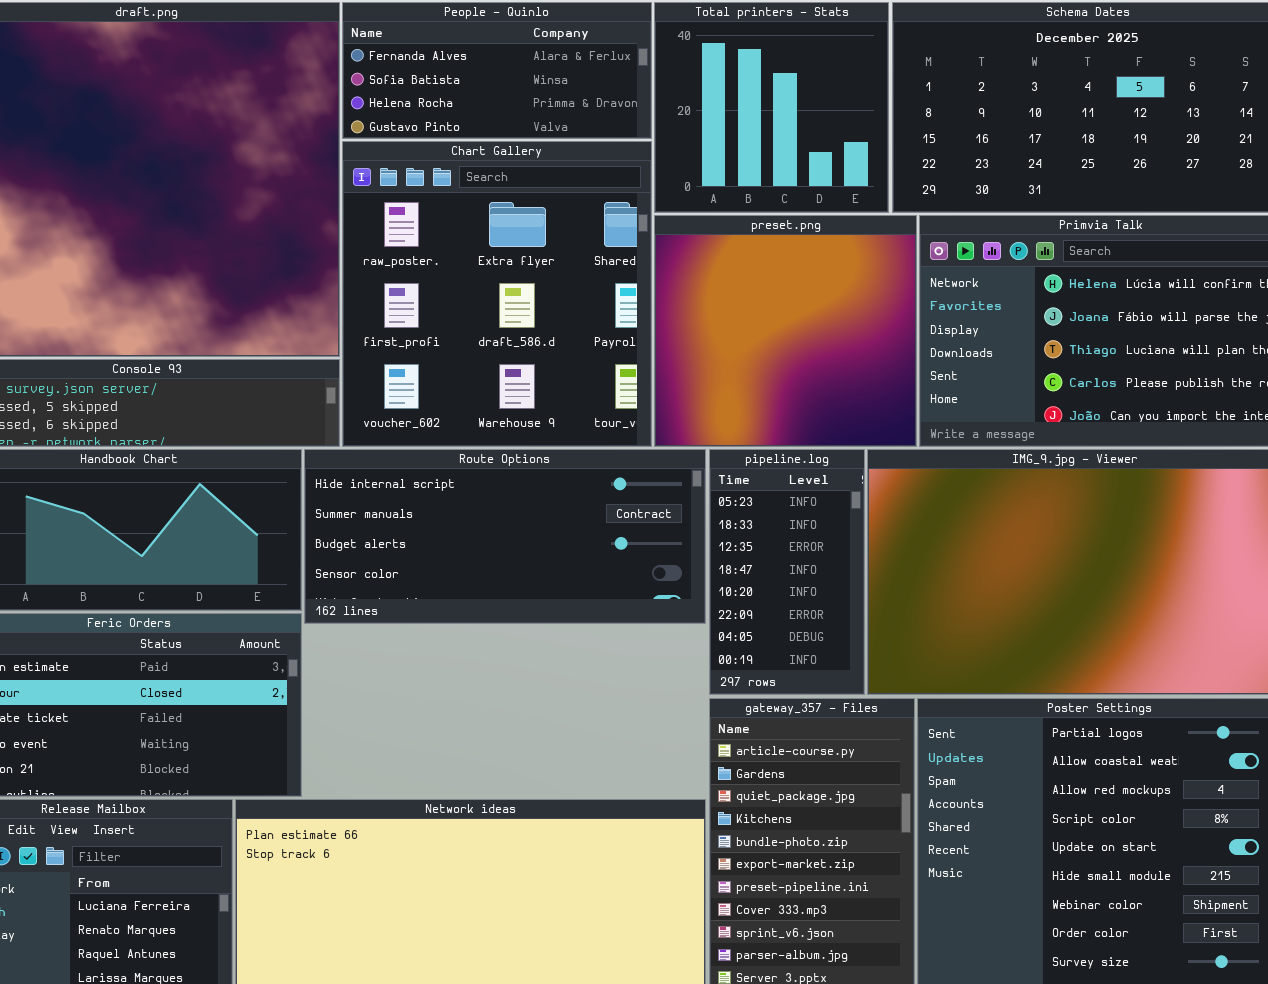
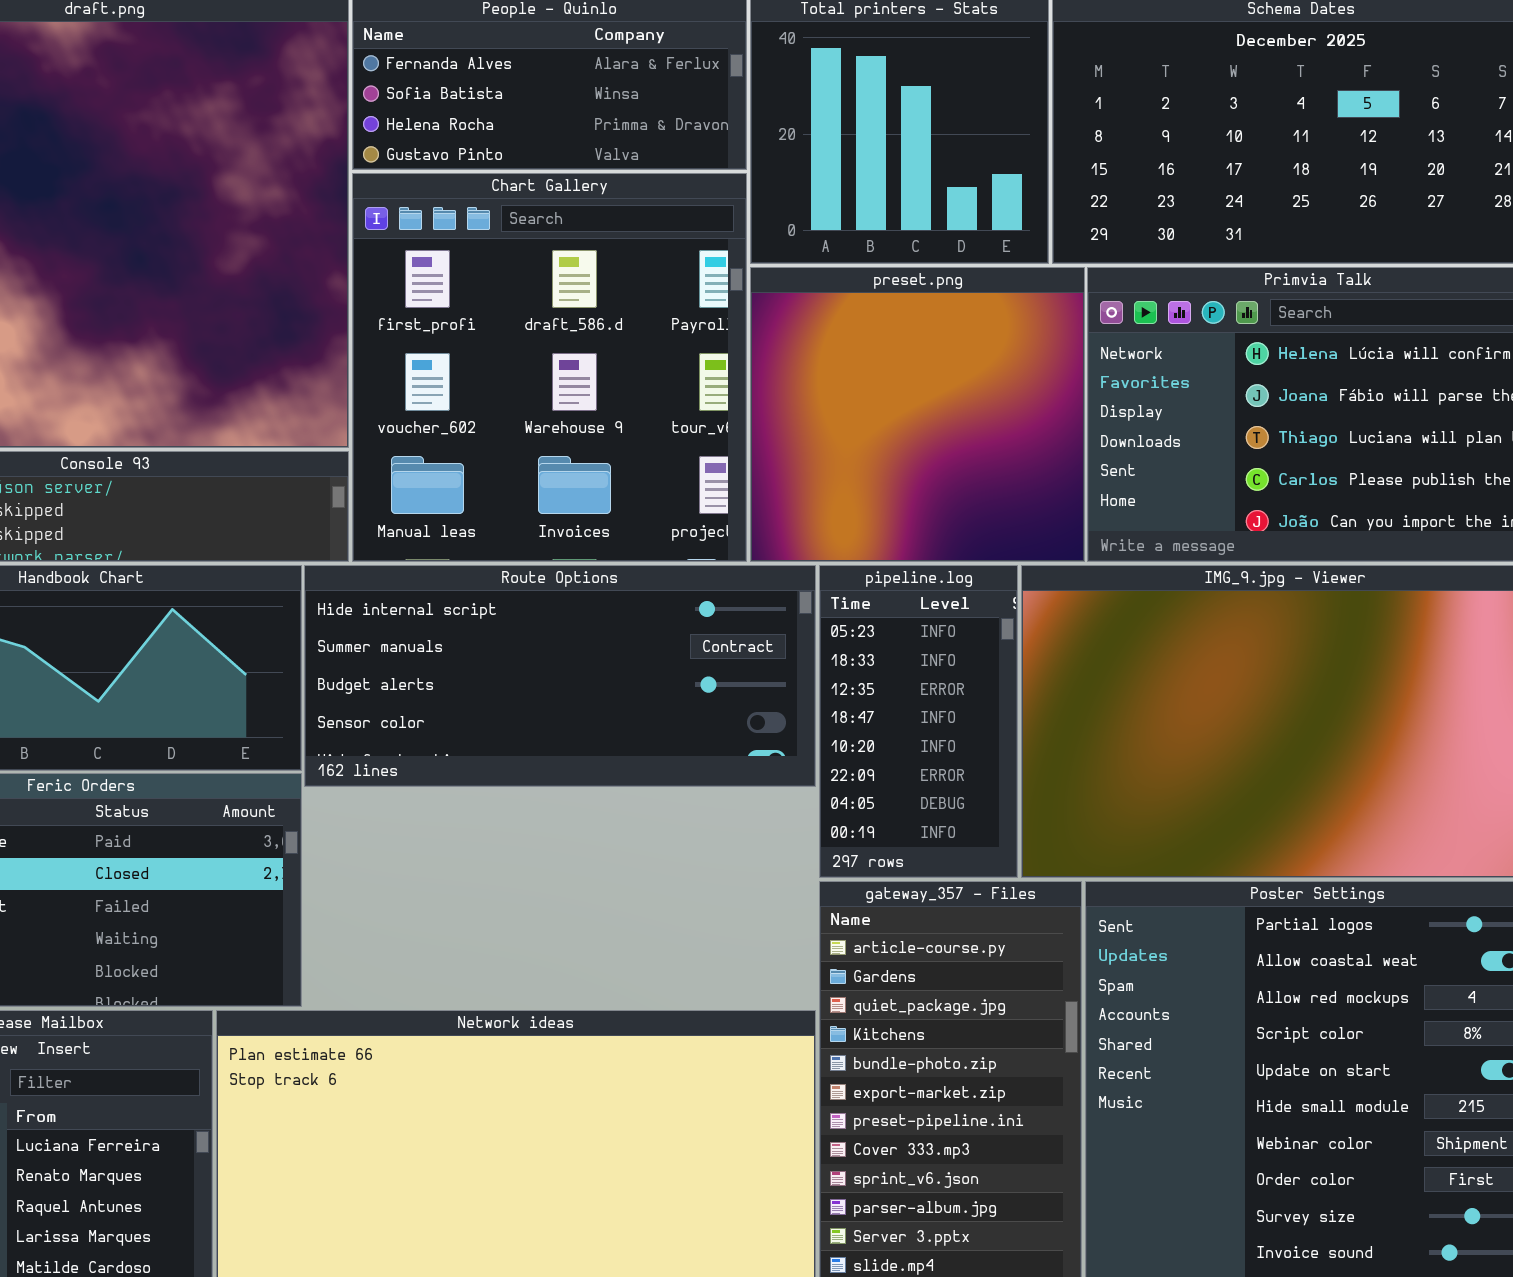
Chart Gallery: [342,141,652,447] -> [352,173,747,562], scrolled down 1 row

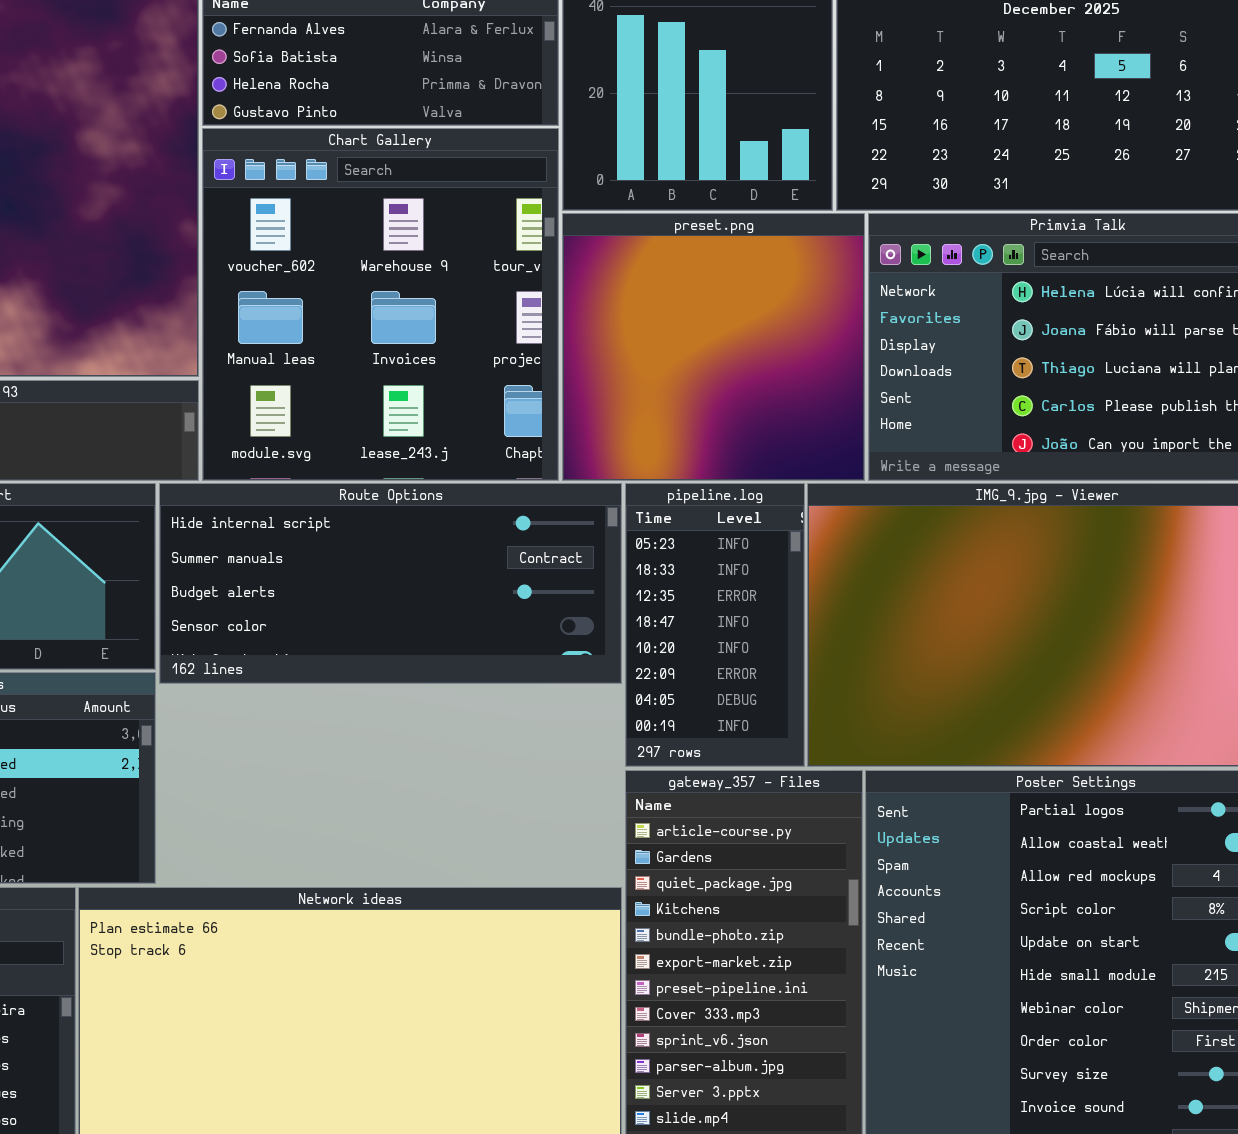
Chart Gallery: [352,173,747,562] -> [202,128,559,481], scrolled down 1 row

